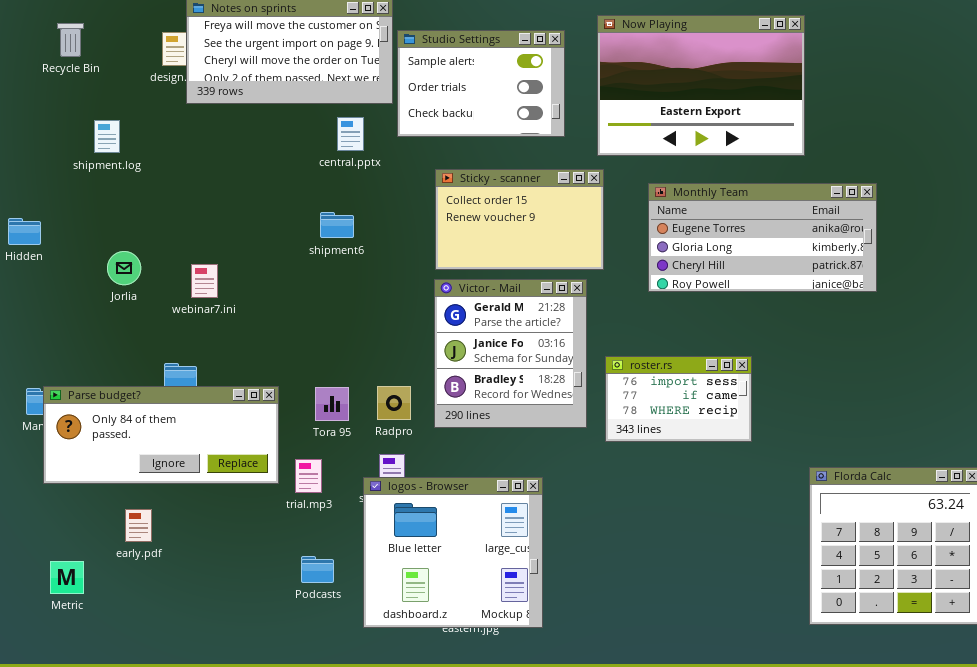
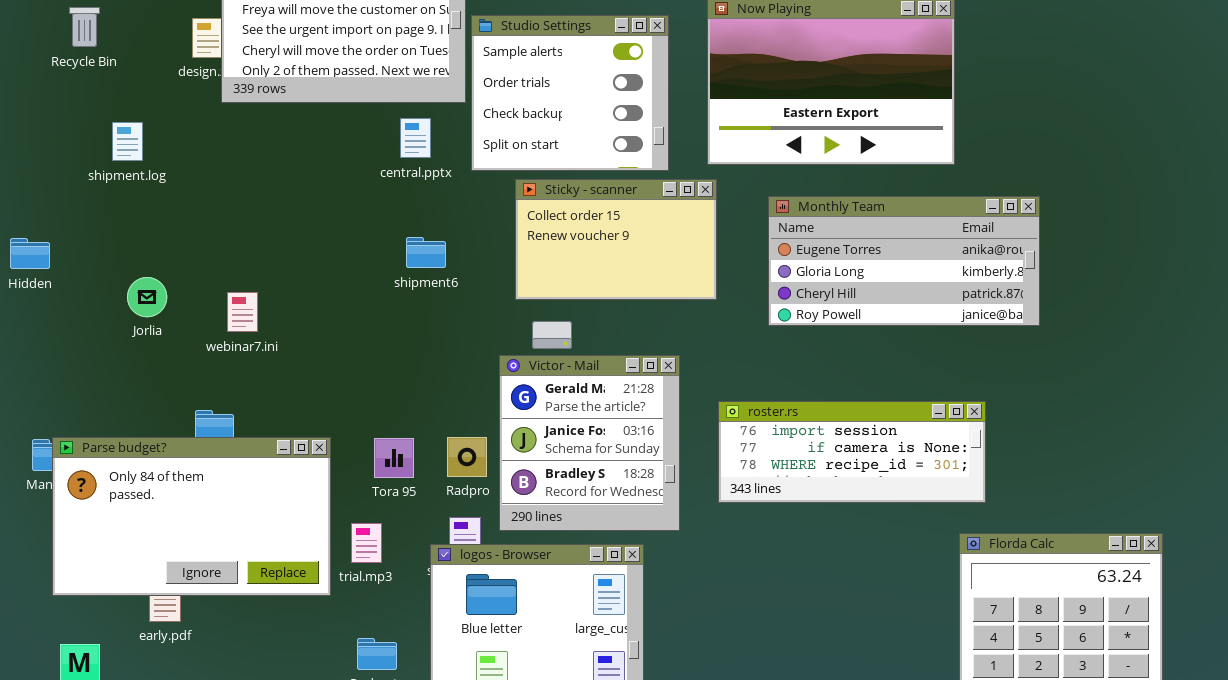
Studio Settings: [397,30,565,137] -> [471,15,669,171], resized
shipment6: [320,212,354,238] -> [406,237,446,268], moved
Victor - Mail: [434,279,587,428] -> [499,355,680,531], moved
roster.rs: [605,356,752,442] -> [718,401,986,503], resized
Parse budget?: [43,386,279,484] -> [52,437,331,596], resized

